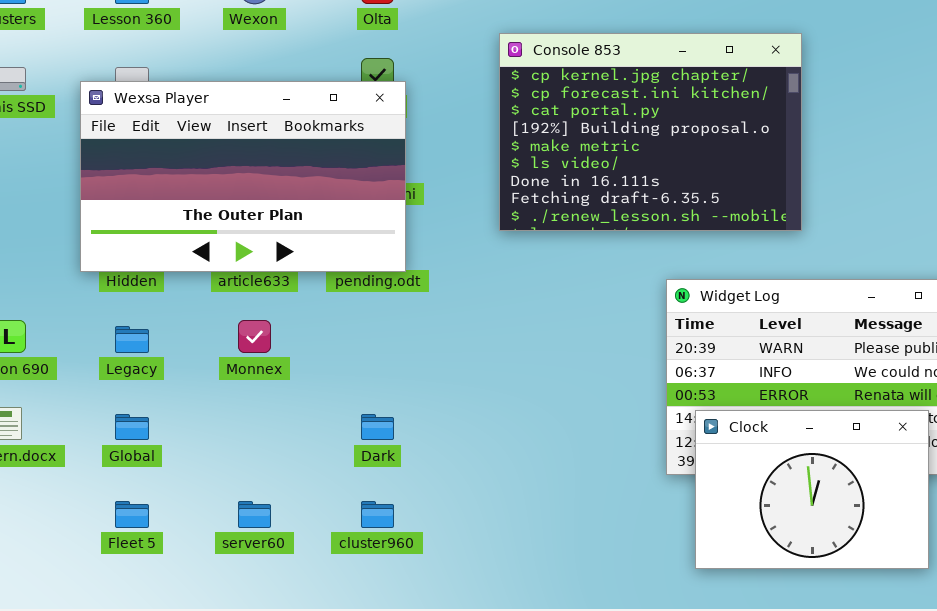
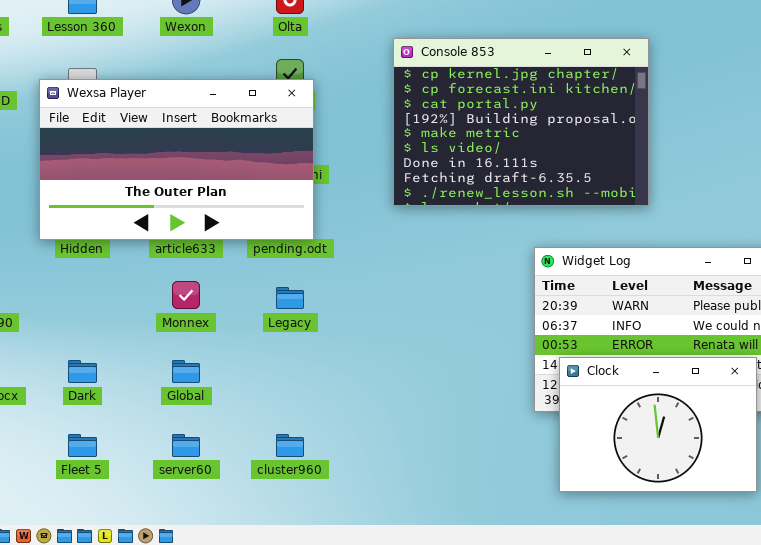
Legacy: [115,326,149,353] -> [276,287,304,309], moved
Global: [115,414,149,440] -> [172,360,200,383], moved
Dark: [361,414,394,440] -> [68,360,97,383], moved

